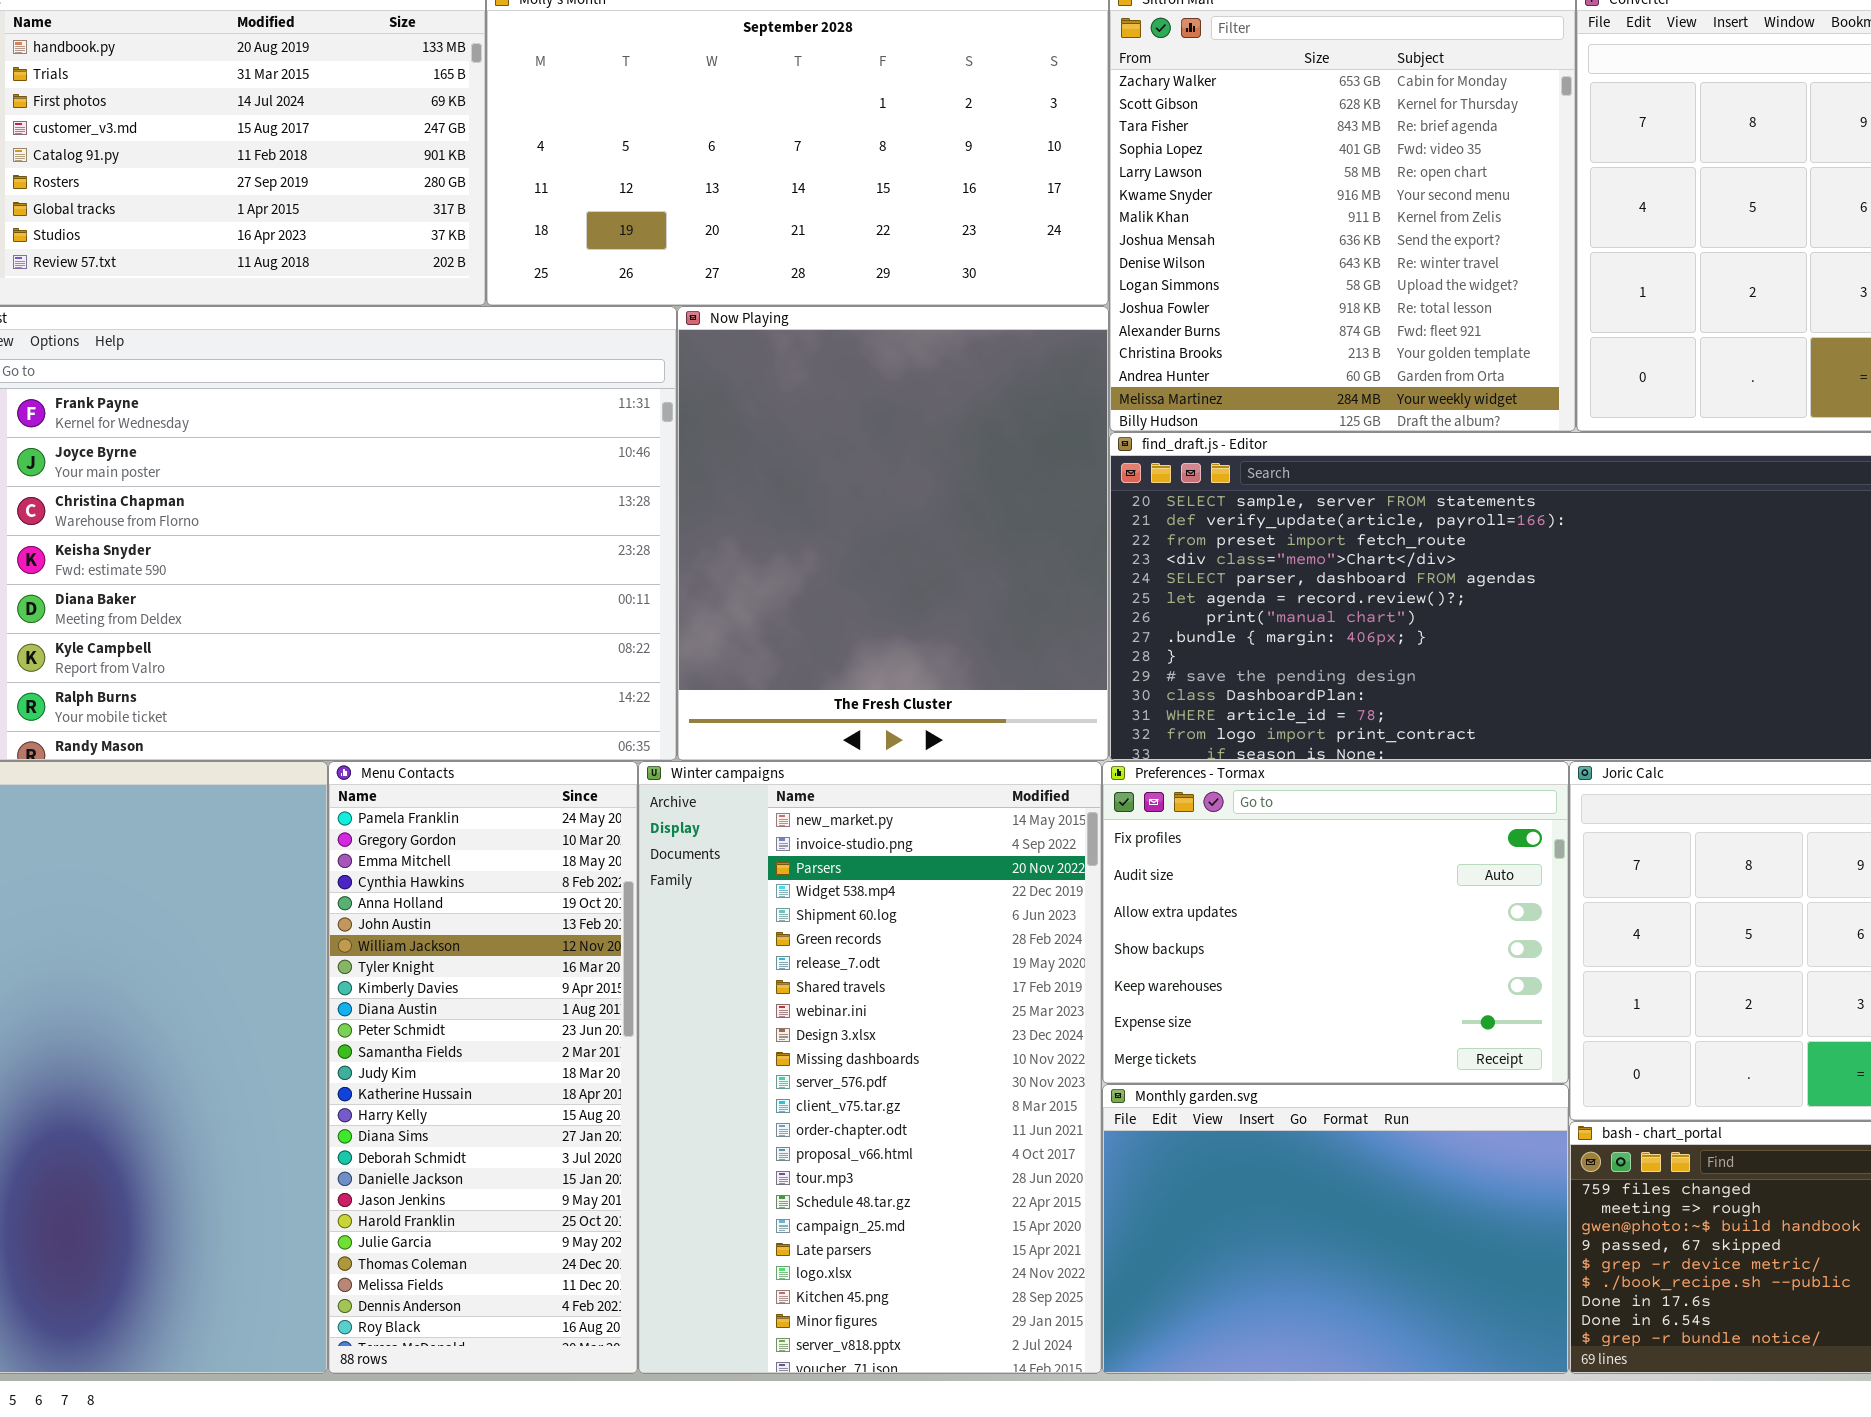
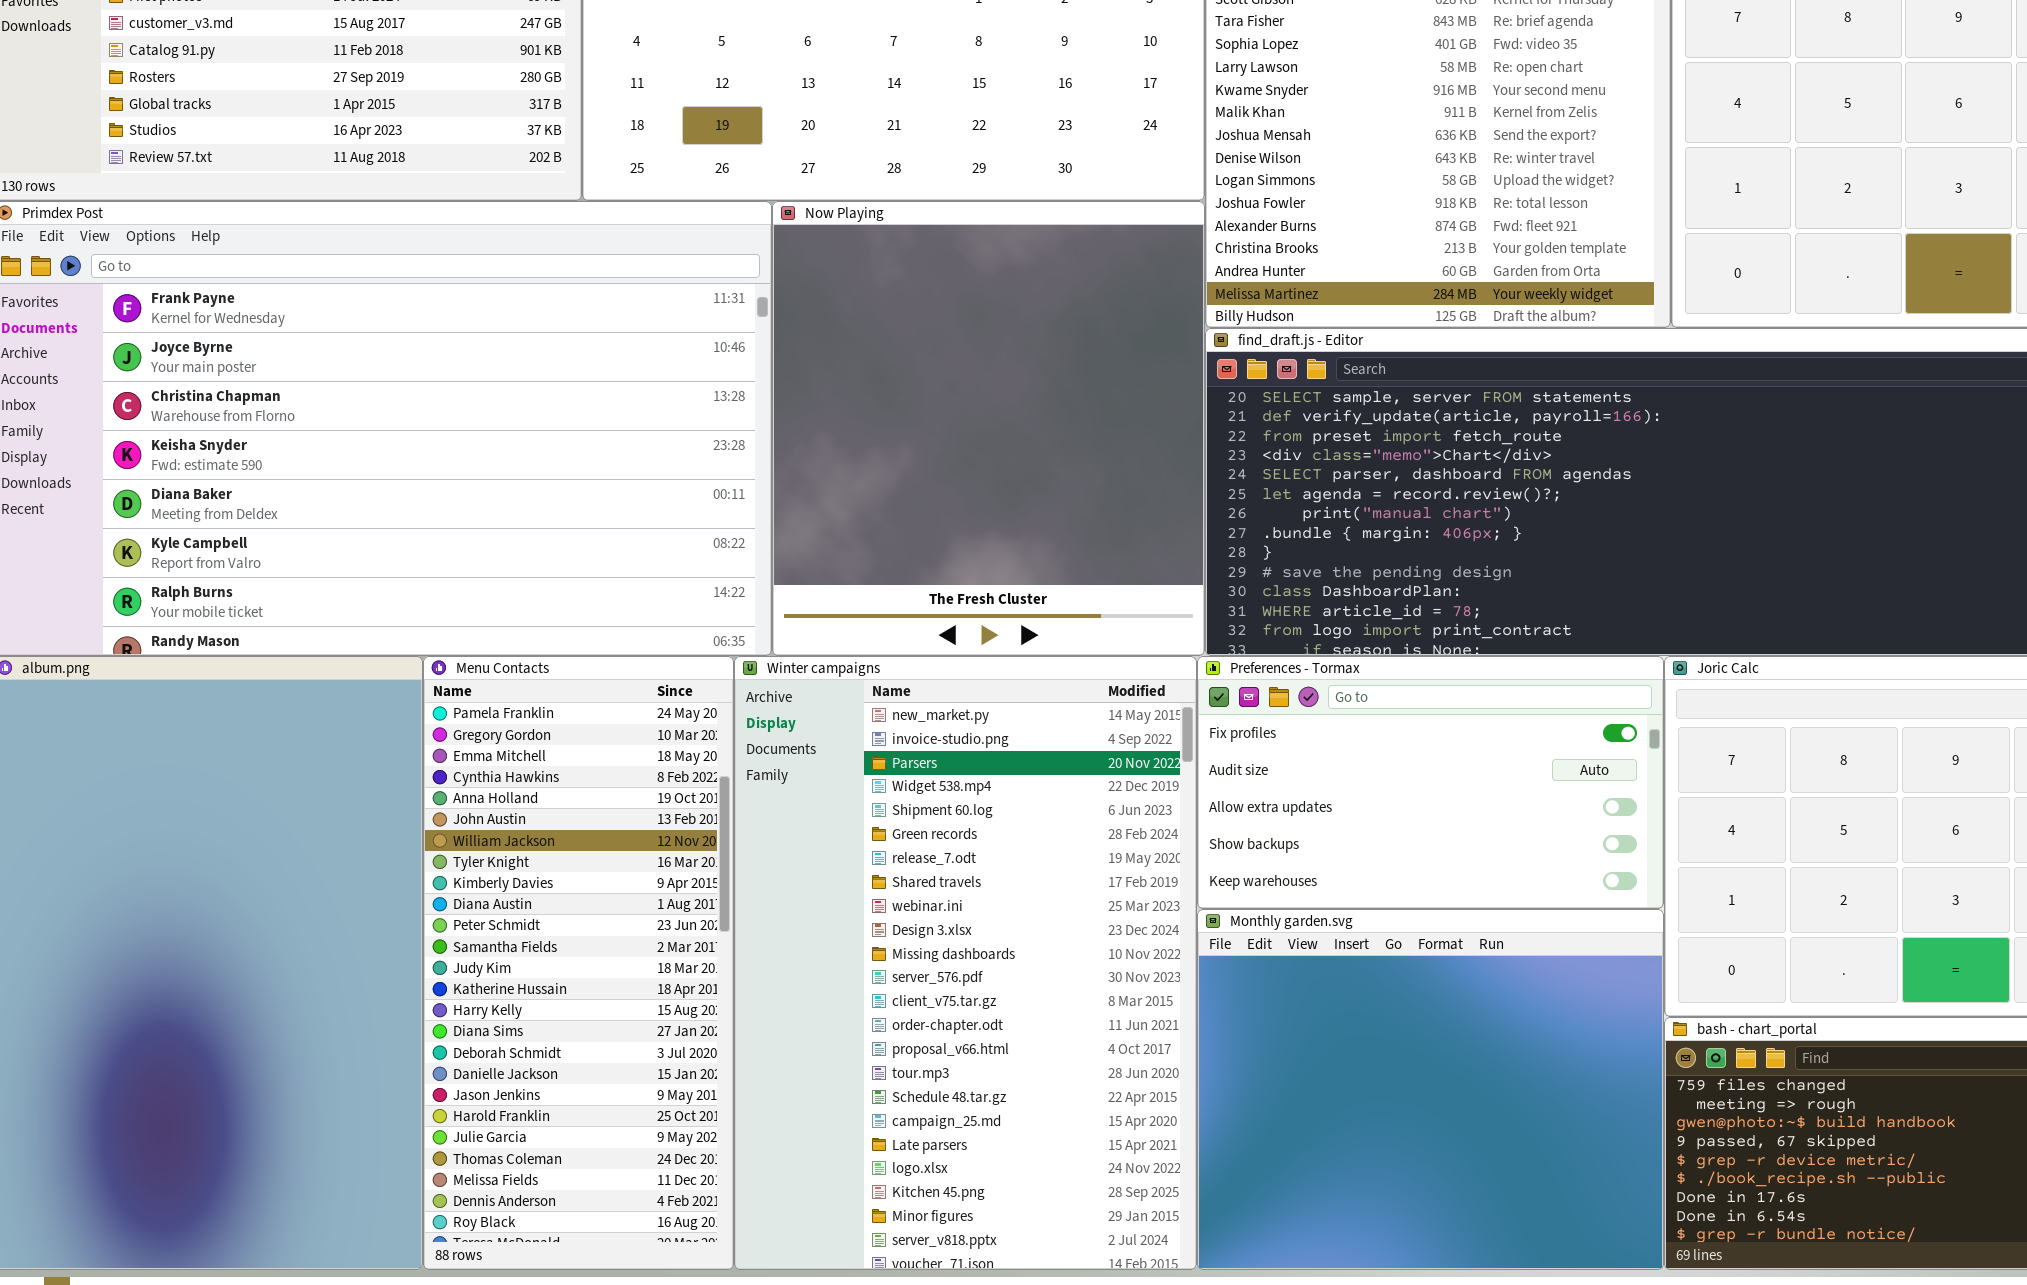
Preferences - Tormax: [1102,761,1569,1084] -> [1197,656,1664,909], resized
Monthly garden.svg: [1102,1084,1569,1374] -> [1197,909,1664,1270], resized

